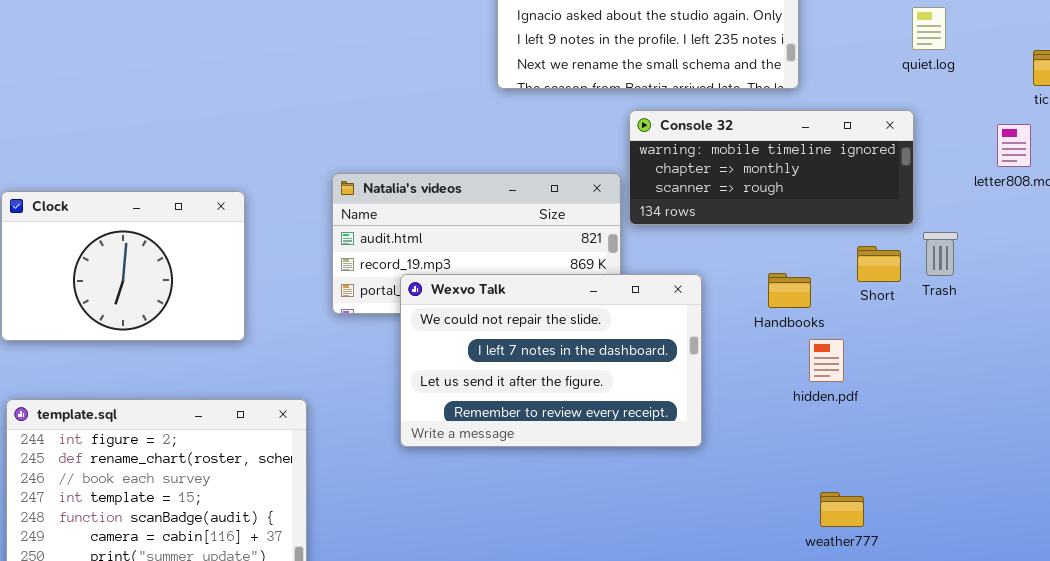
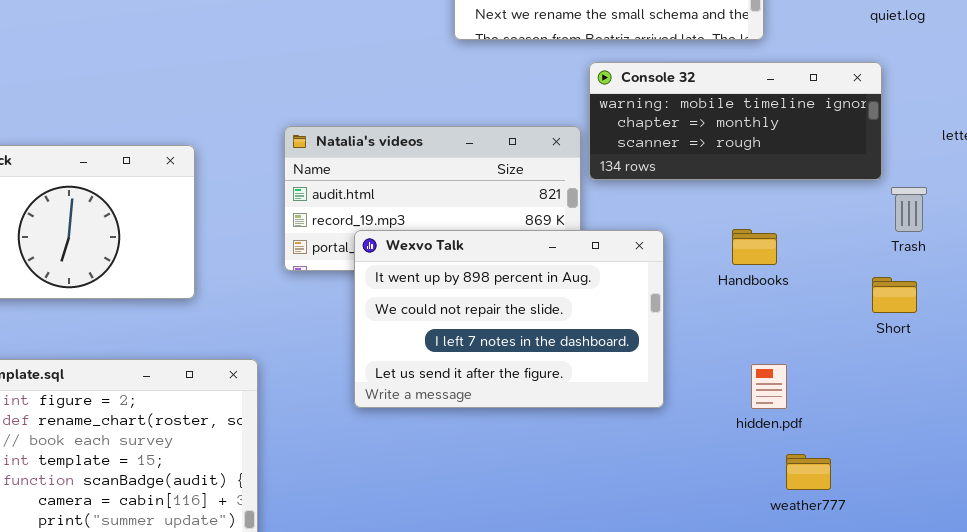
Short: [857,246,901,282] -> [872,277,917,313], moved
Wexvo Talk: [400,274,702,447] -> [354,230,664,408], scrolled up 1 row
hidden.pdf: [809,339,844,382] -> [751,364,787,409], moved

